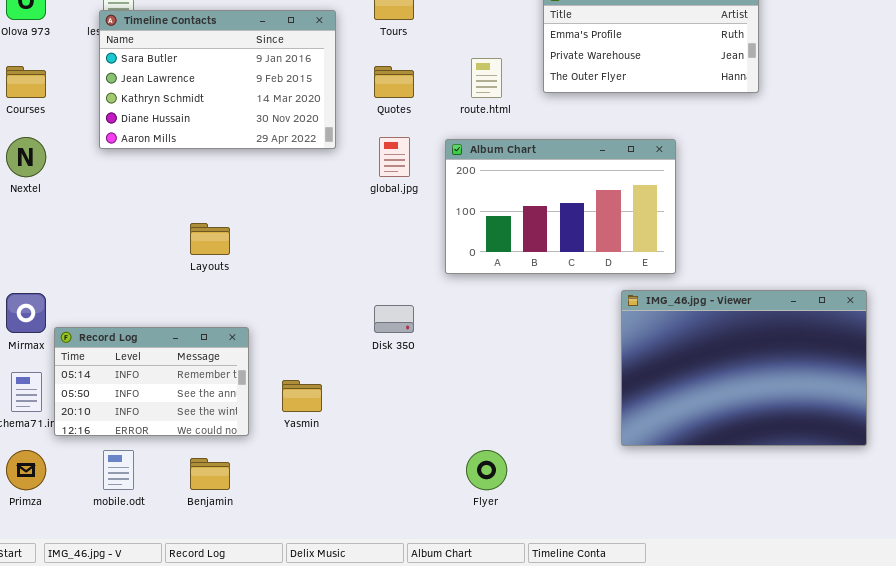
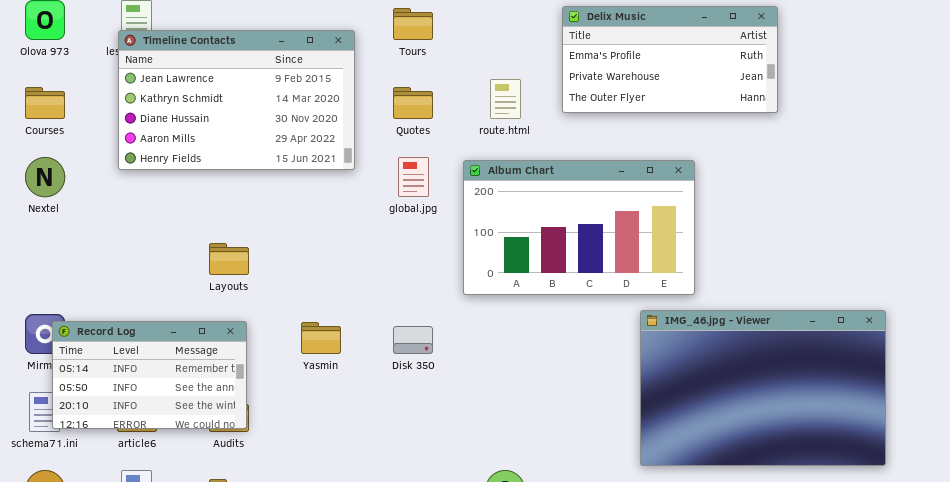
Timeline Contacts: [99,10,336,149] -> [118,30,355,170], scrolled down 1 row
Record Log: [54,327,249,436] -> [52,321,247,429], moved
Yasmin: [282,380,322,412] -> [301,322,341,354], moved

